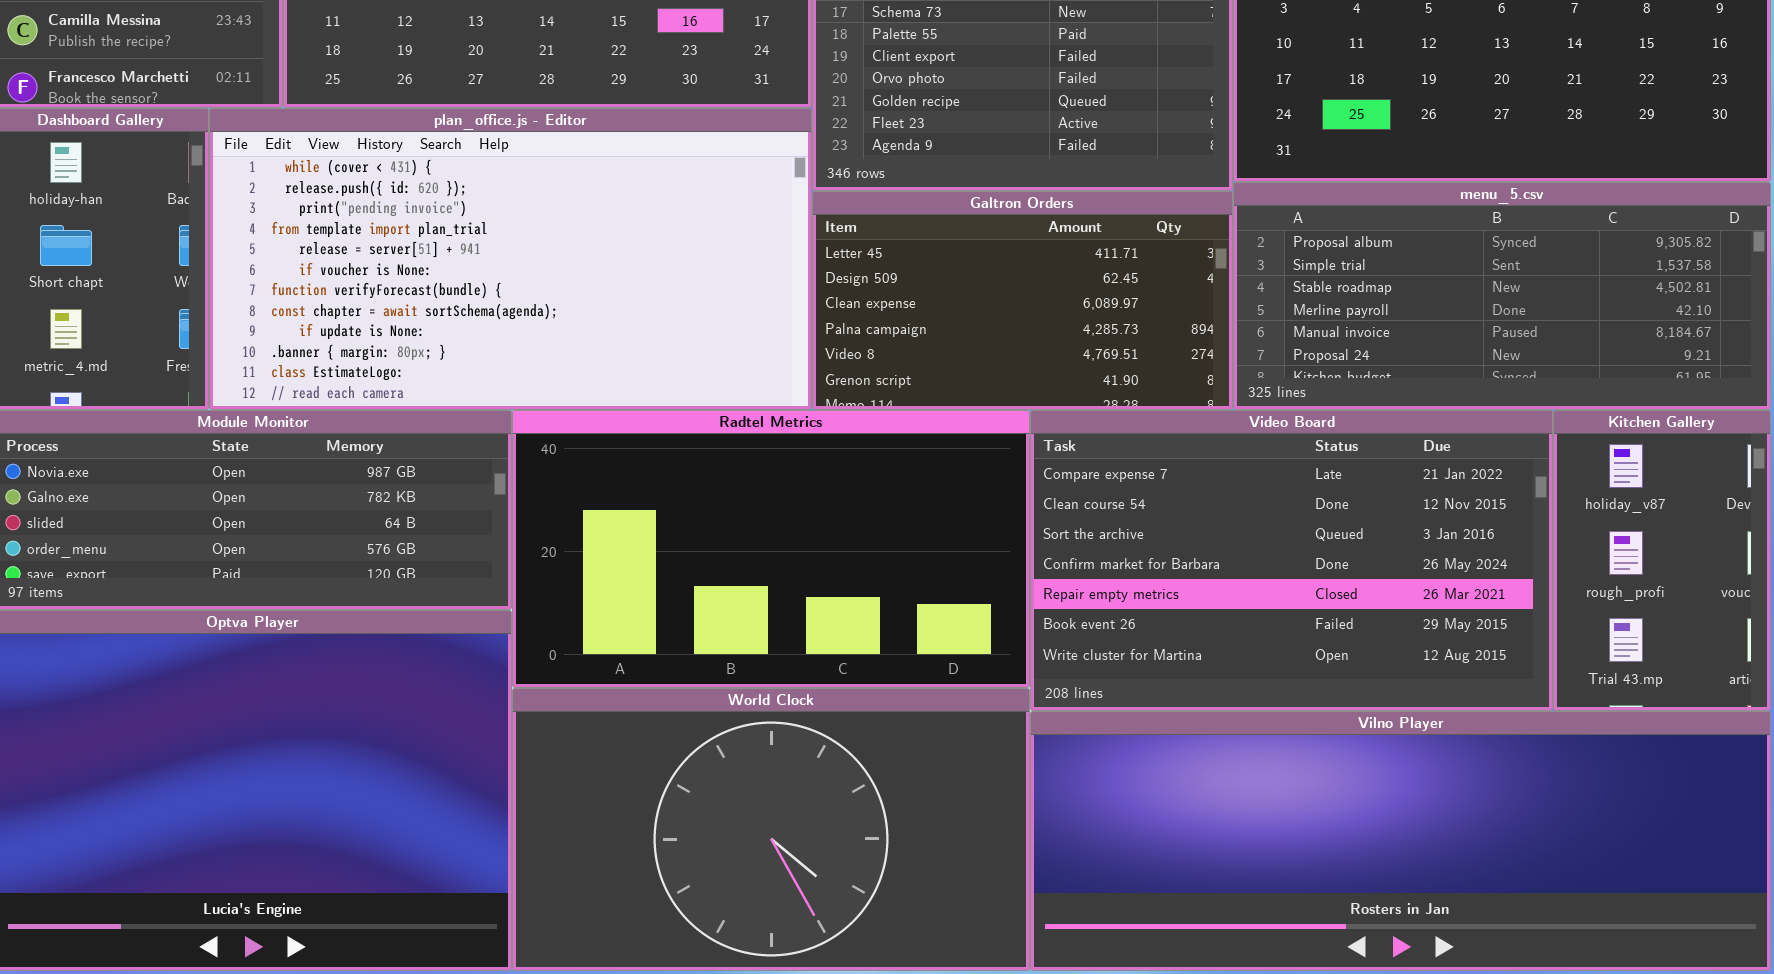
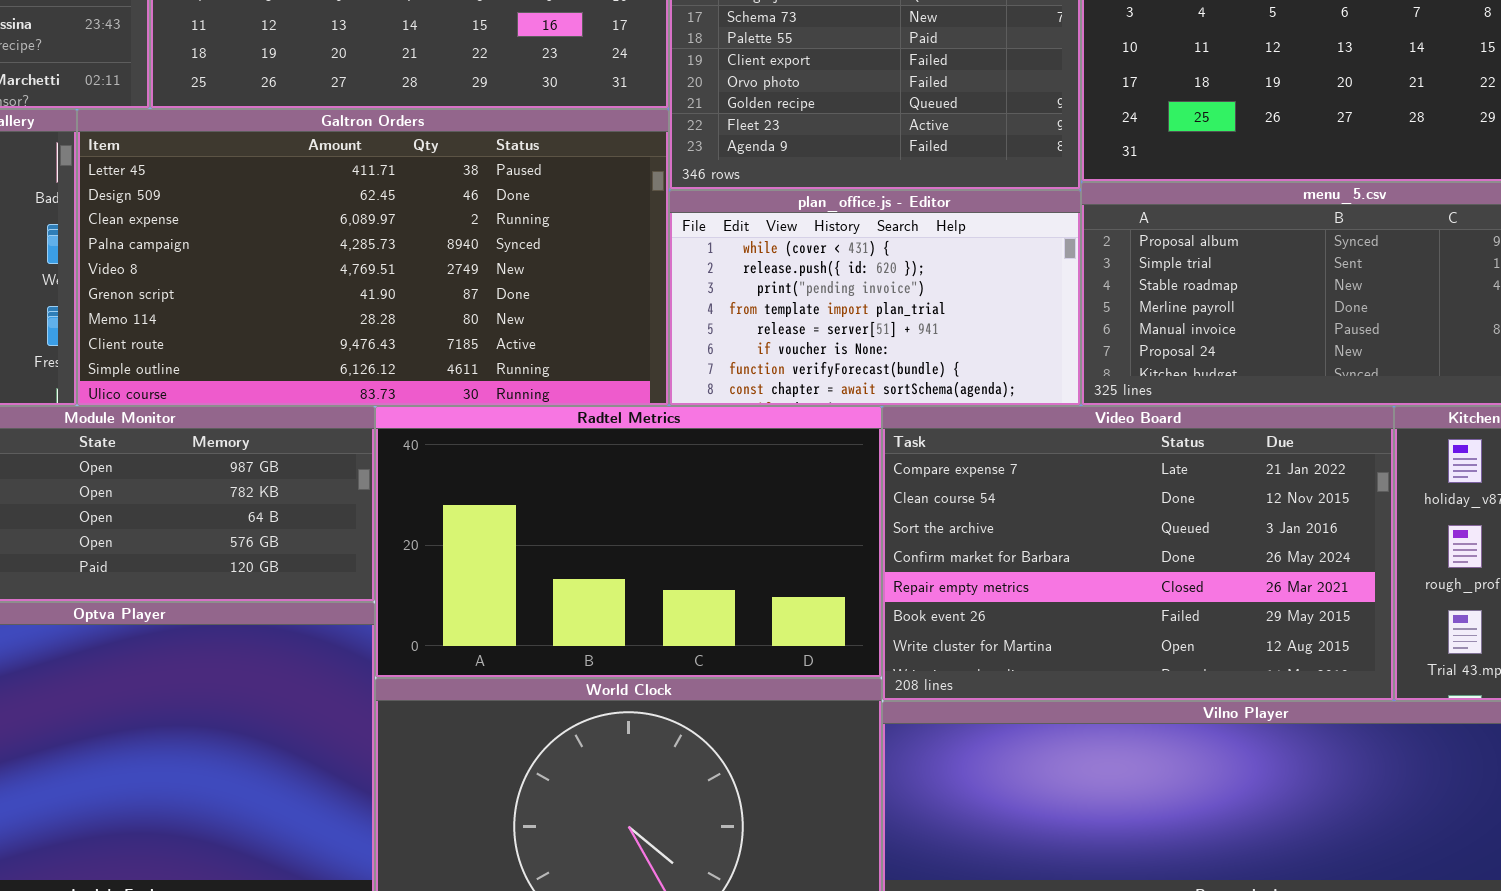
plan_office.js - Editor: [209,108,812,410] -> [669,190,1081,406], moved, resized
Galtron Orders: [812,191,1233,410] -> [77,109,669,406], moved, resized

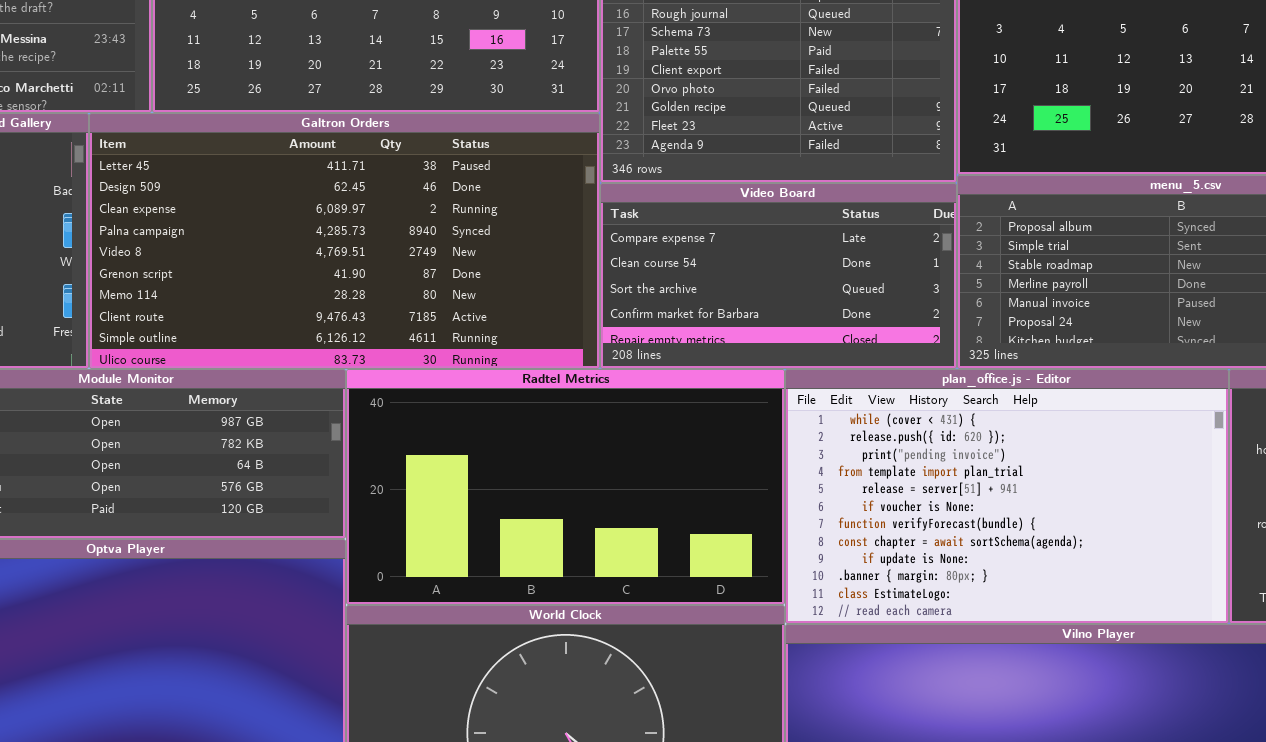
plan_office.js - Editor: [669,190,1081,406] -> [785,369,1229,624], moved, resized
Video Board: [882,406,1394,701] -> [600,183,957,369], moved, resized

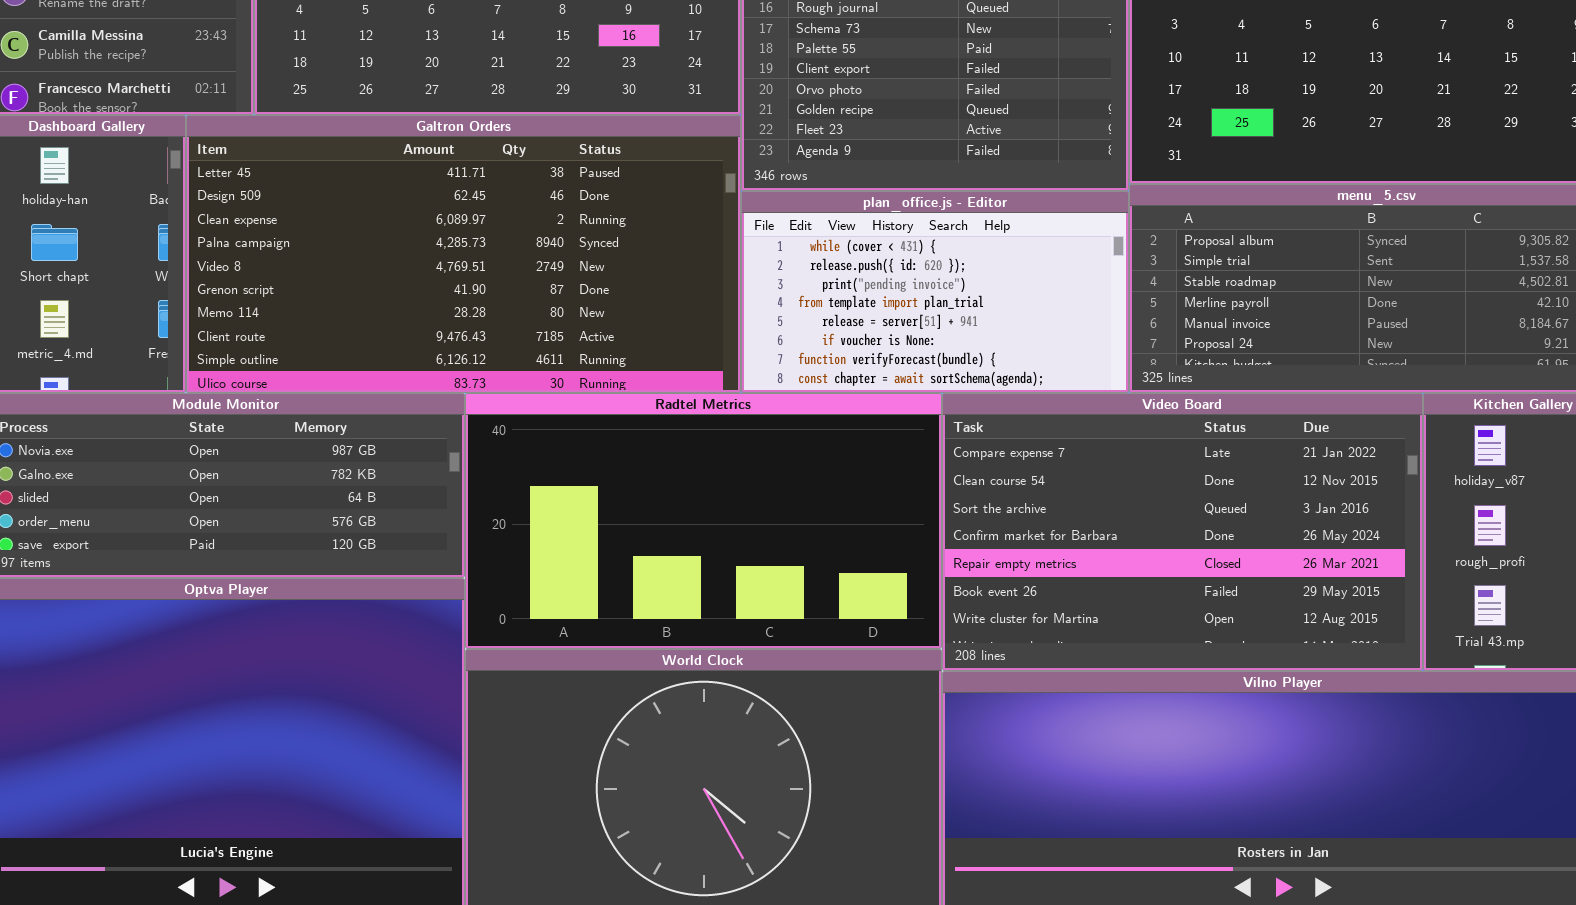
Video Board: [600,183,957,369] -> [942,393,1423,671], moved, resized
plan_office.js - Editor: [785,369,1229,624] -> [741,191,1129,393], moved, resized

